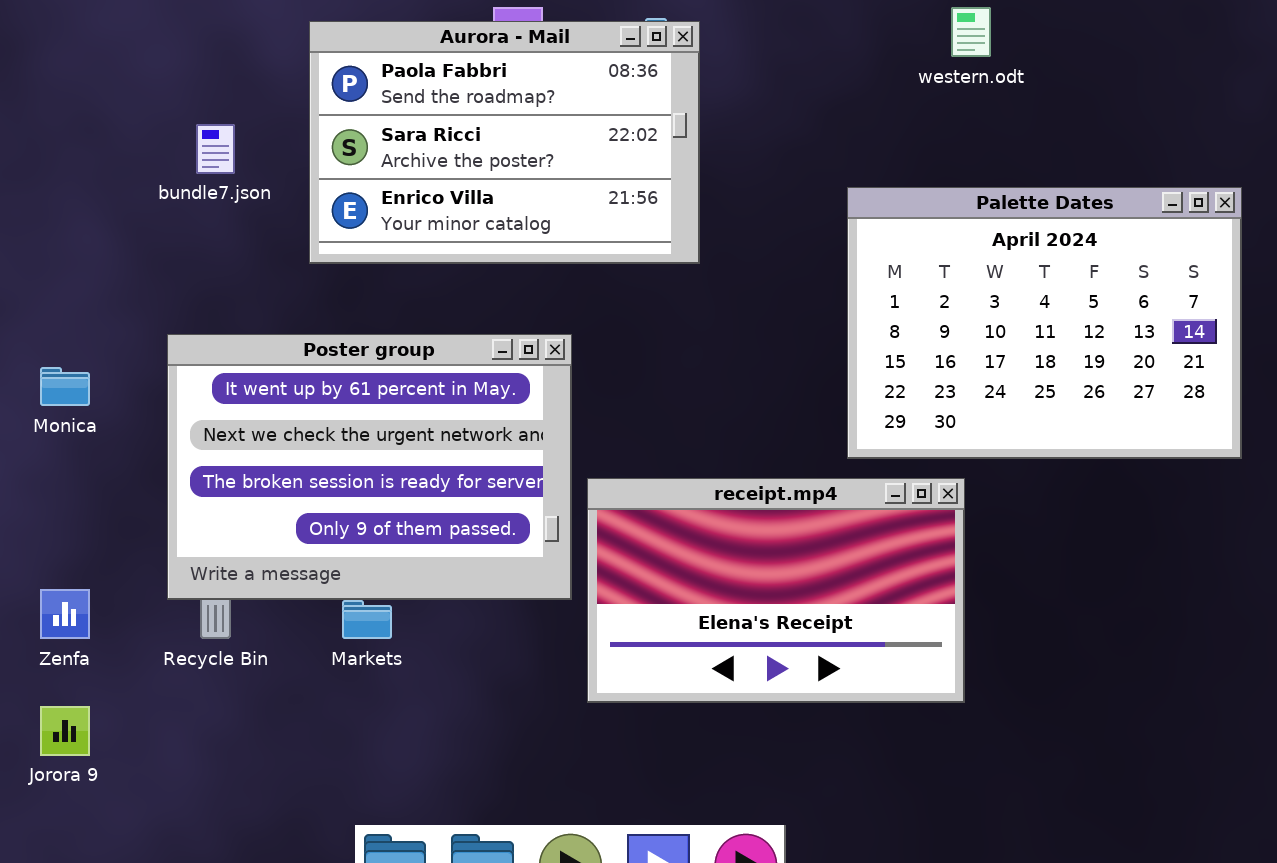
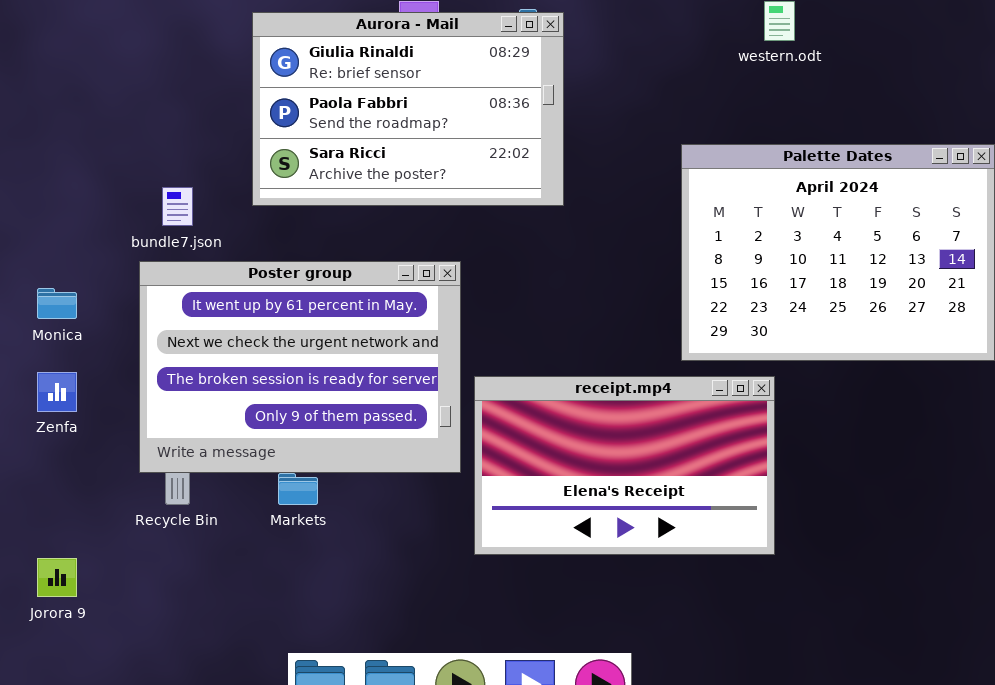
Aurora - Mail: [309,21,700,264] -> [252,12,564,206], scrolled up 1 row
bundle7.json: [196,124,235,174] -> [162,187,193,226], moved
Zenfa: [40,589,90,639] -> [37,372,77,412], moved

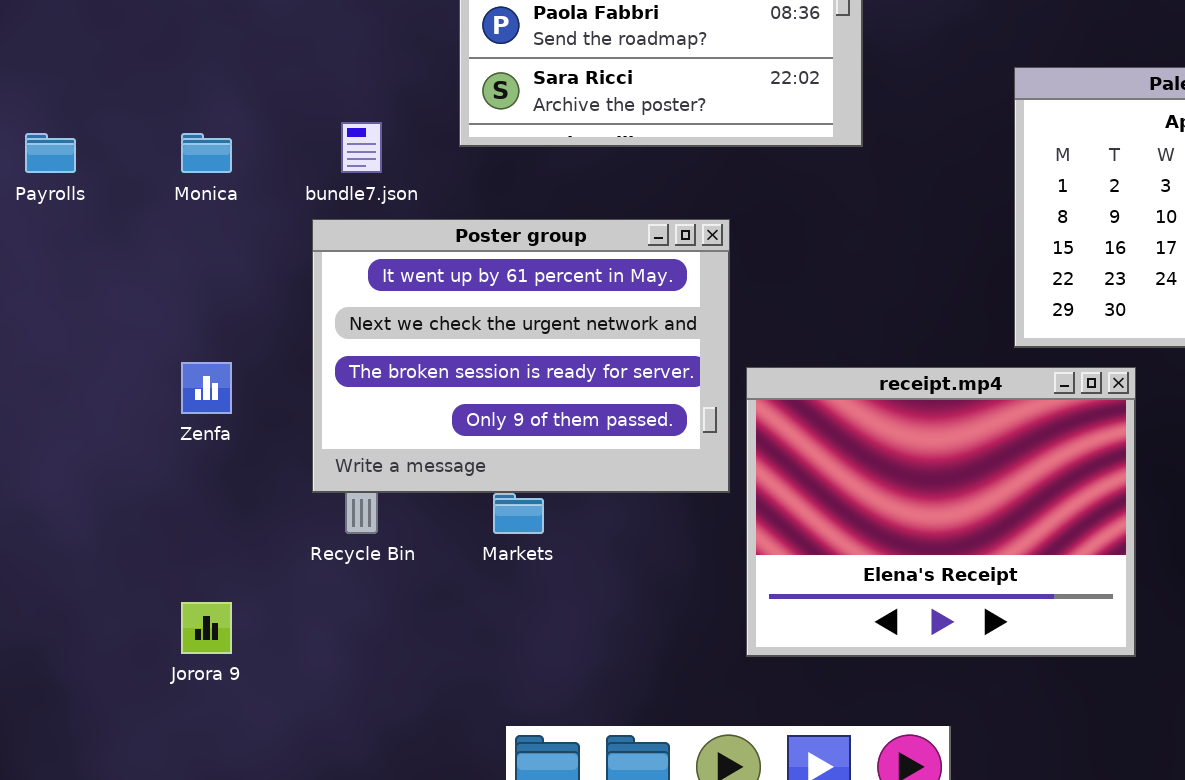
Monica: [37,288,77,319] -> [181,133,232,173], moved
receipt.mp4: [474,376,775,555] -> [746,367,1136,657], resized

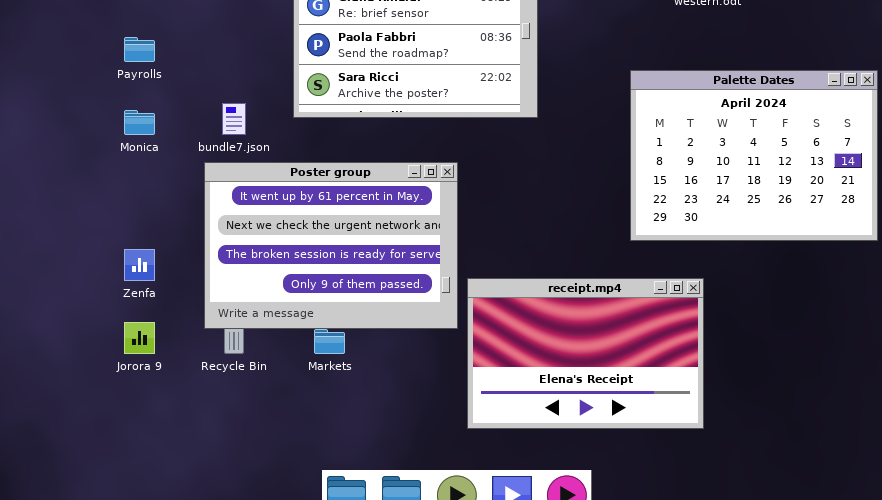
Payrolls: [25,133,76,173] -> [124,37,155,62], moved
receipt.mp4: [746,367,1136,657] -> [467,278,704,429], resized
Jorora 9: [181,602,232,654] -> [124,322,155,354], moved

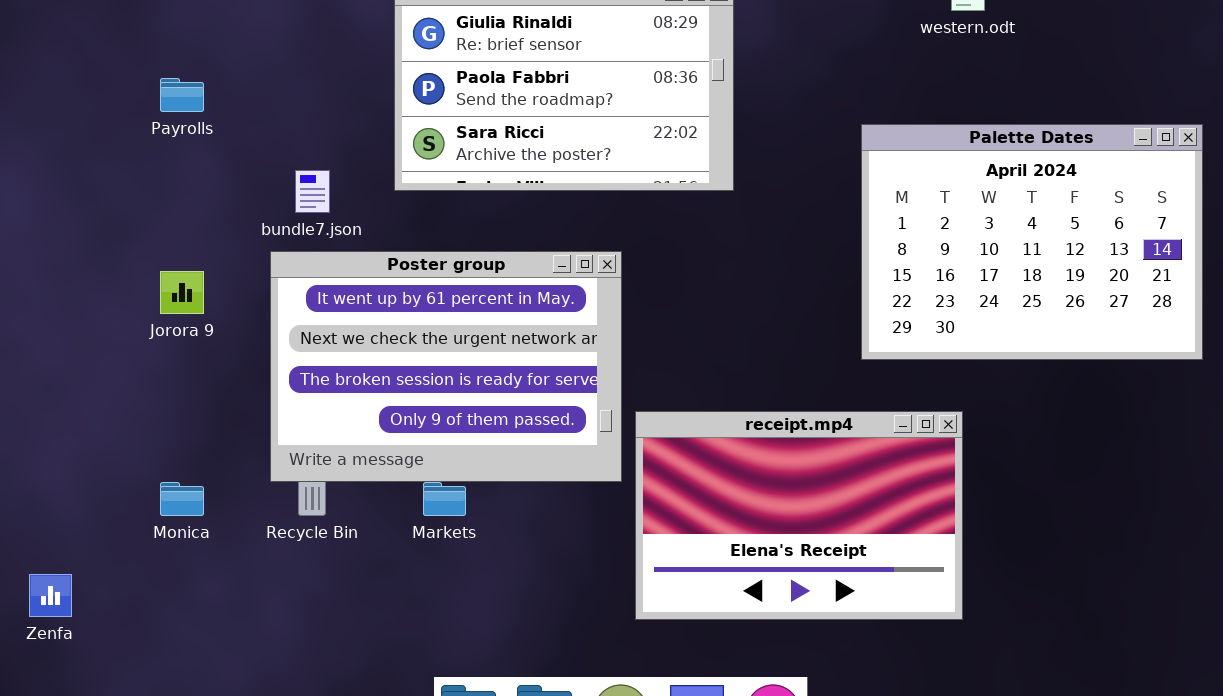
Monica: [124,110,155,135] -> [160,482,204,516], moved
Zenfa: [124,249,155,281] -> [29,574,72,617], moved
Jorora 9: [124,322,155,354] -> [160,271,204,314], moved

